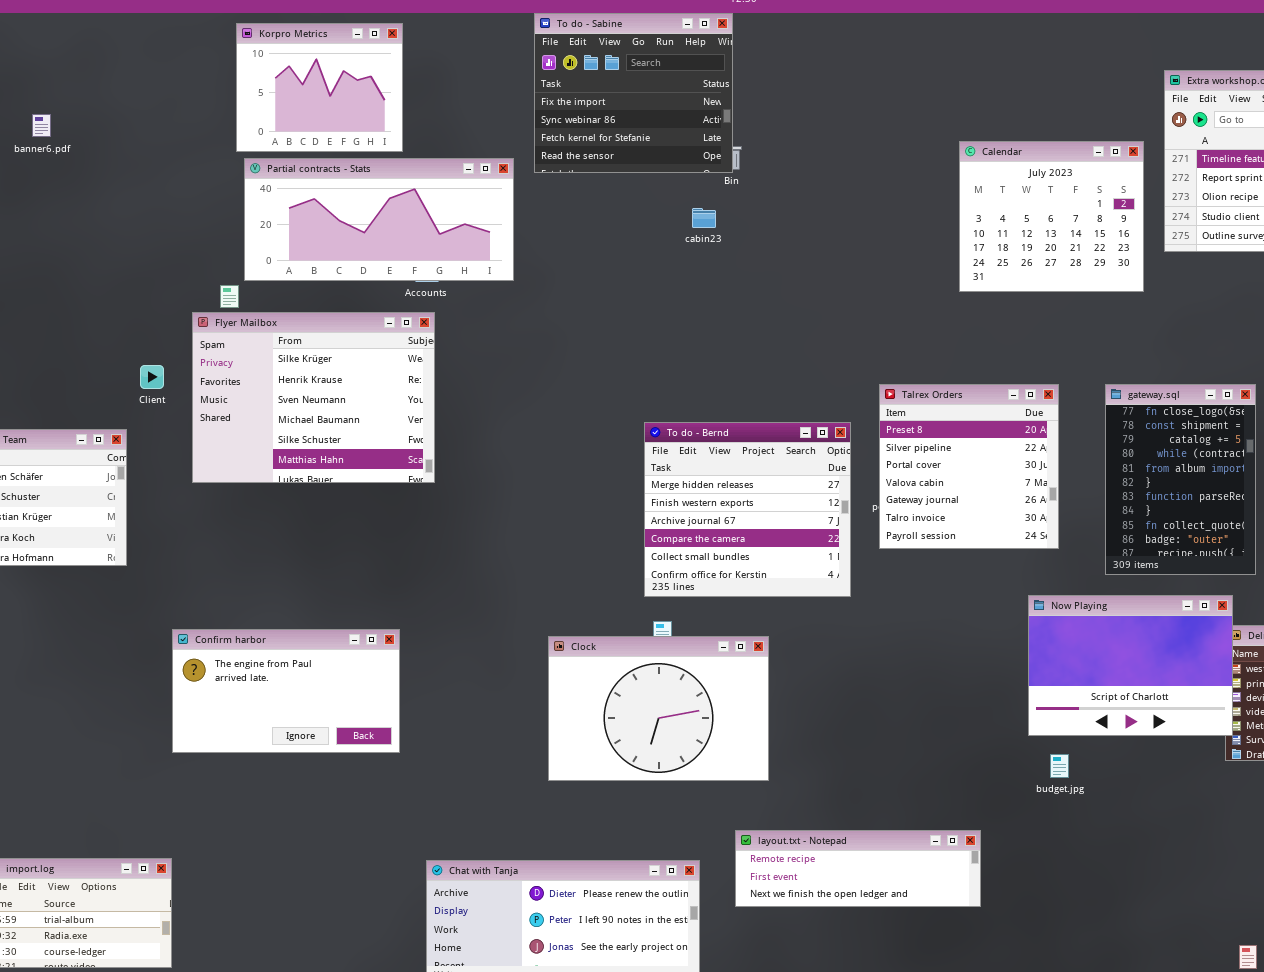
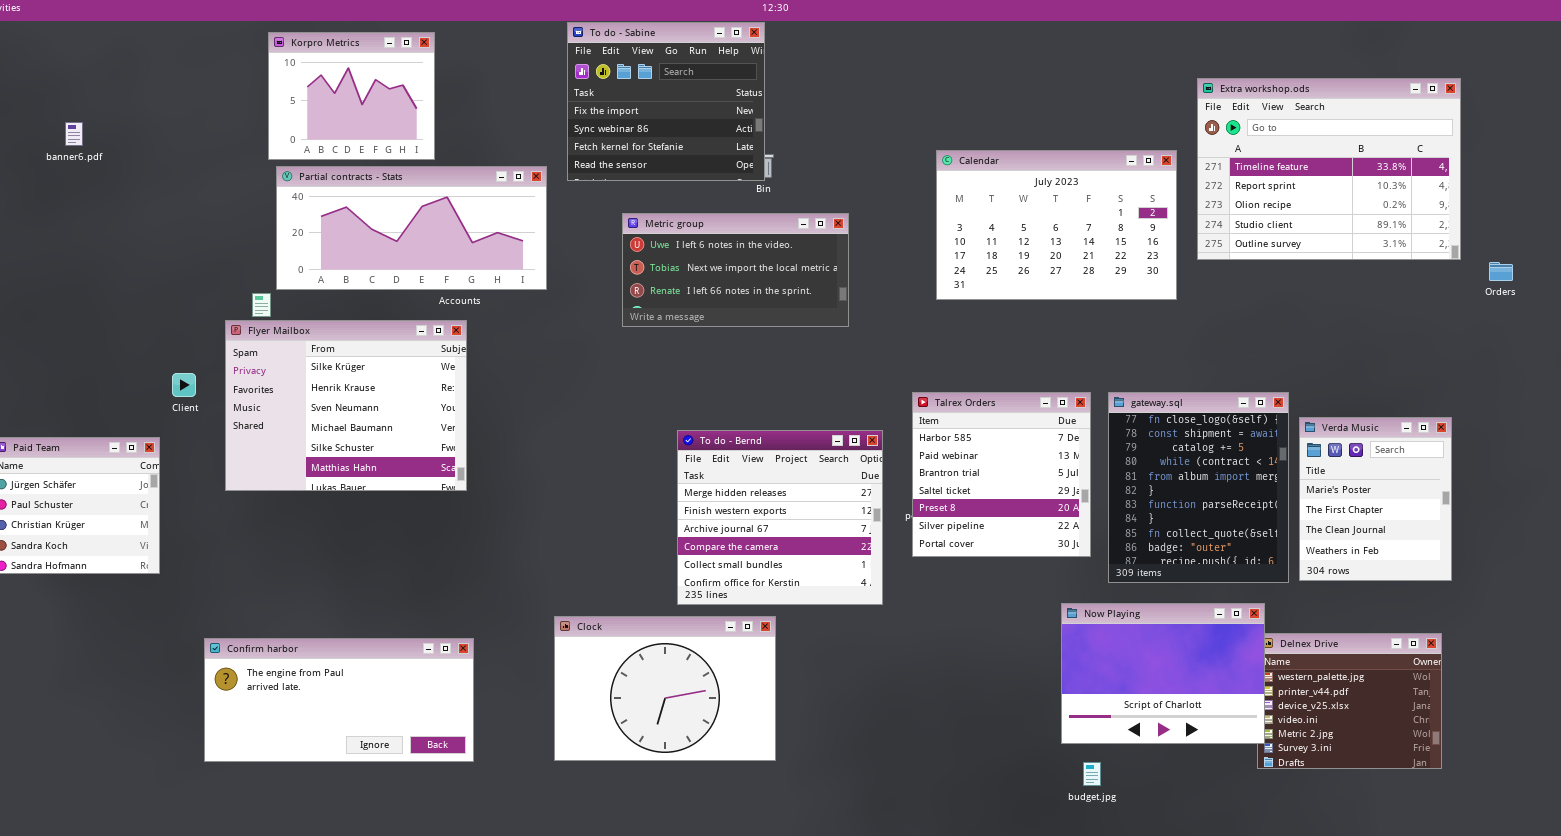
Calendar: [959,141,1144,292] -> [936,150,1177,300], resized
Metric group: none -> [622,213,849,327], opened
Talrex Orders: [879,384,1059,549] -> [912,392,1091,557], scrolled up 4 rows
gateway.sql: [1105,384,1256,575] -> [1108,392,1289,583], resized
Confirm harbor: [172,629,400,753] -> [204,638,474,762], resized
Clock: [548,636,769,781] -> [554,616,776,761], moved

